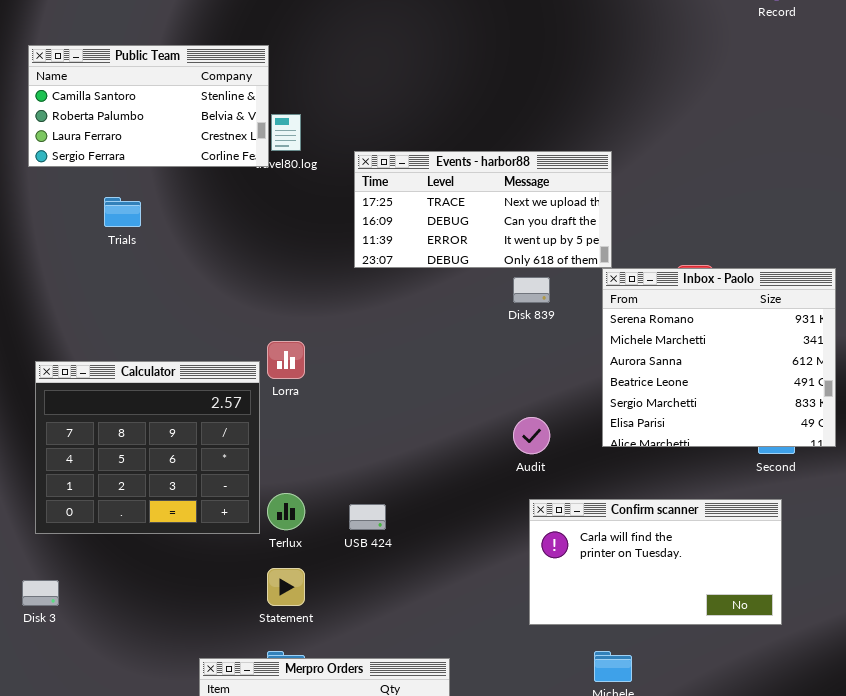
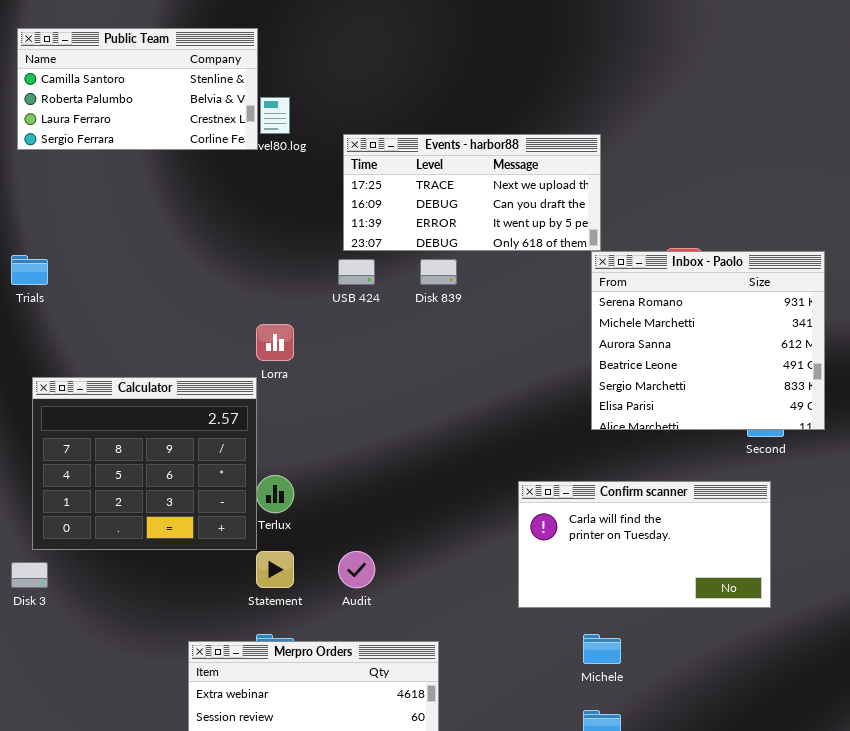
Trials: [104,197,141,227] -> [11,255,48,285], moved
Disk 839: [513,277,550,303] -> [420,259,457,285], moved
Calculator: [35,361,260,534] -> [32,377,257,550], moved
Audit: [513,417,550,454] -> [338,551,375,588], moved
USB 424: [349,504,386,530] -> [338,259,375,285], moved

